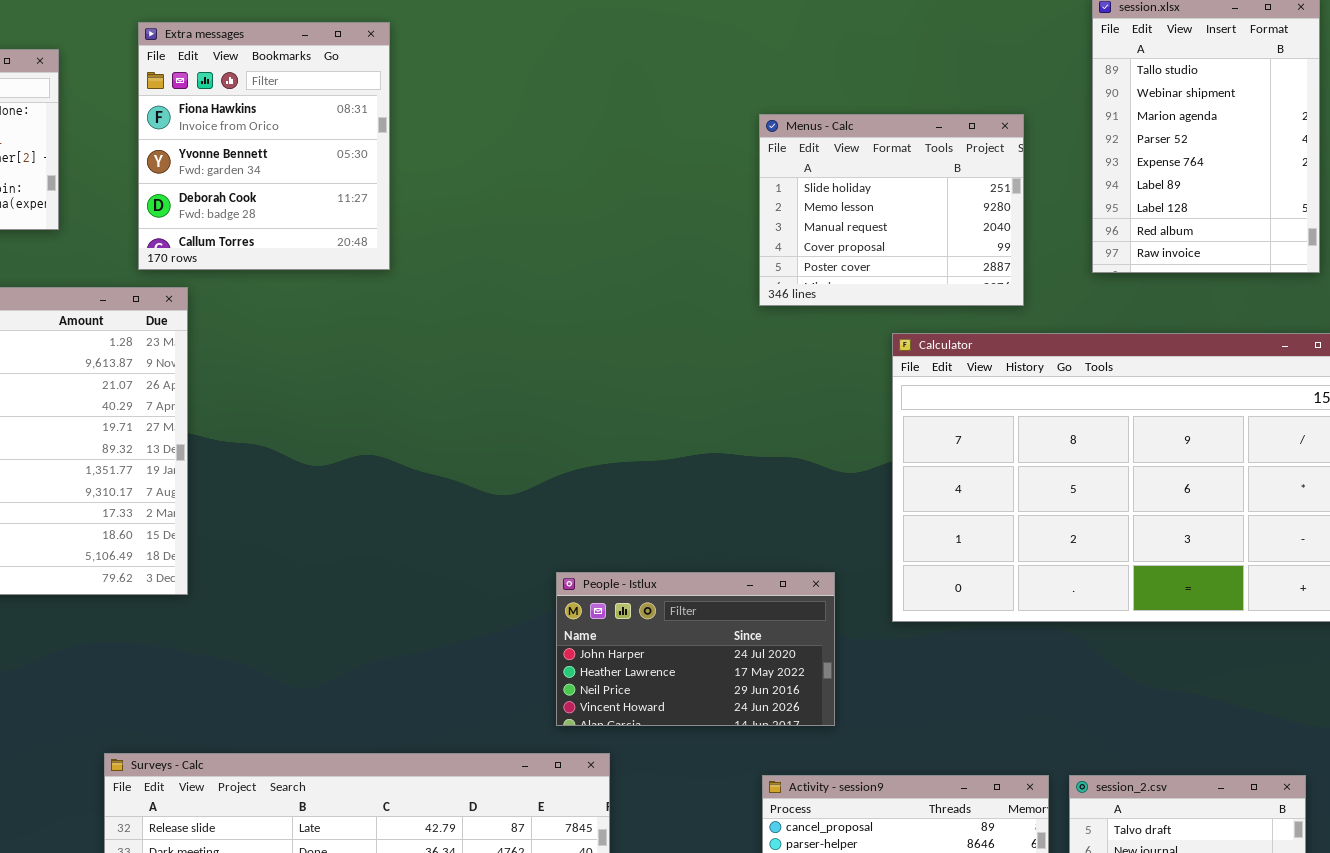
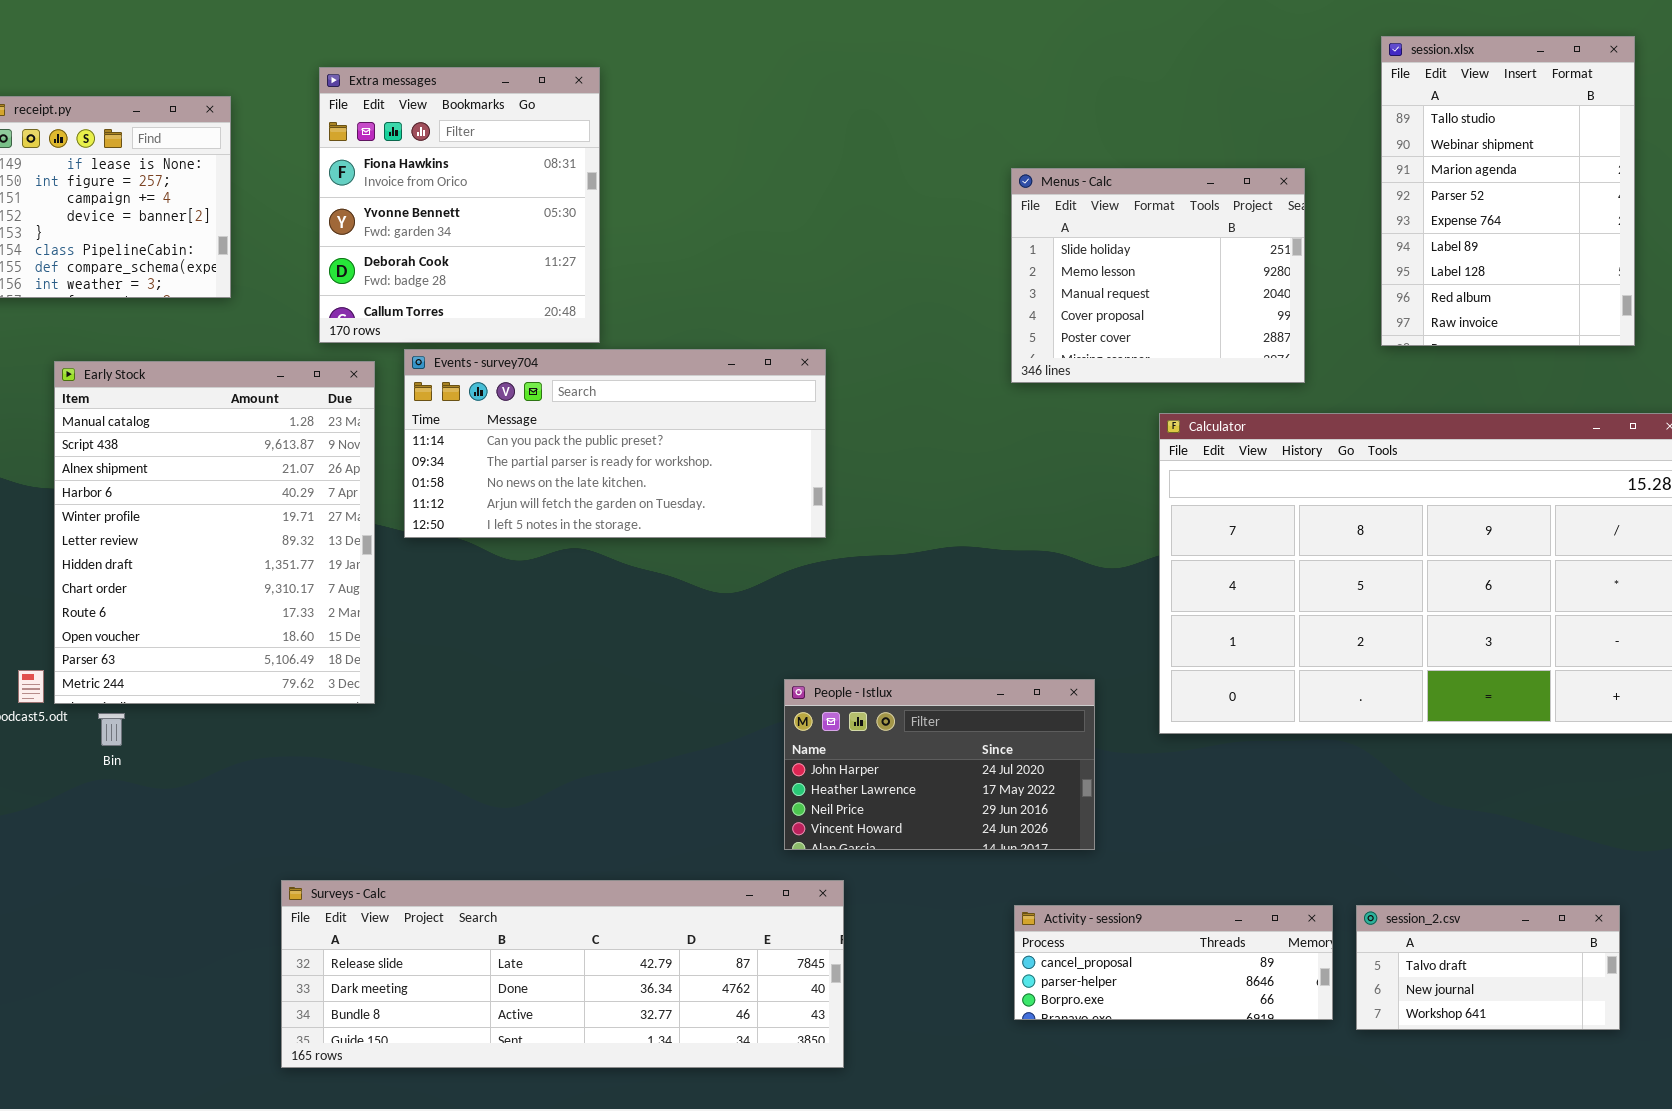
Events - survey704: none -> [404,349,826,538], opened

